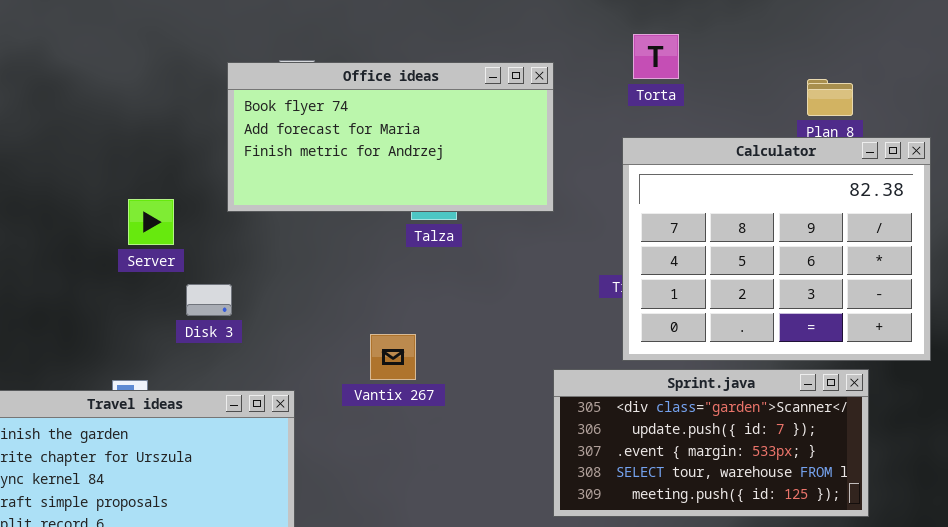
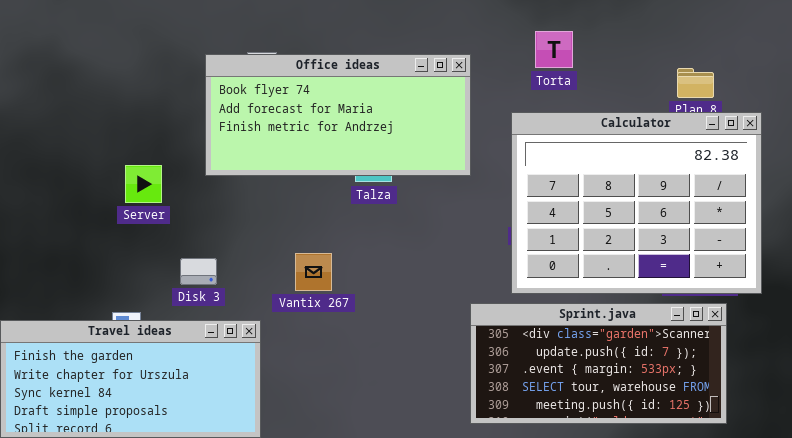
Calculator: [622,137,931,361] -> [511,112,762,294], moved
Disk 3: [186,284,232,316] -> [180,258,217,285], moved
Vantix 267: [370,334,416,380] -> [295,253,332,291], moved

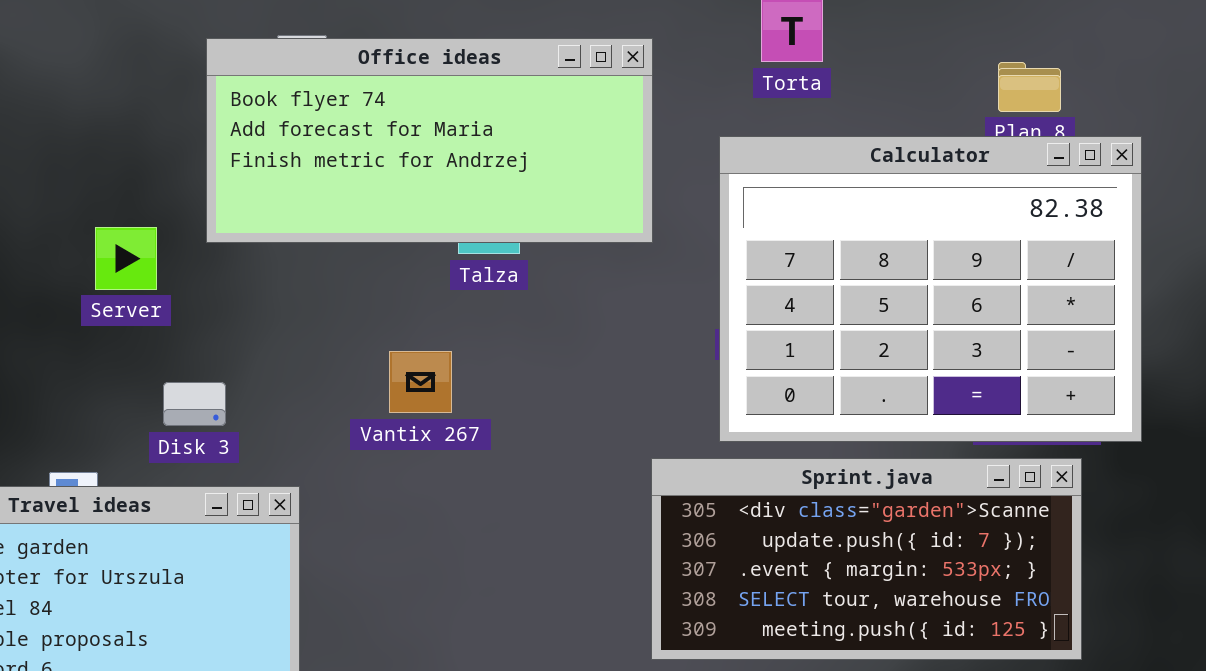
Server: [125,165,162,203] -> [95,227,157,290], moved
Vantix 267: [295,253,332,291] -> [389,351,452,413], moved

